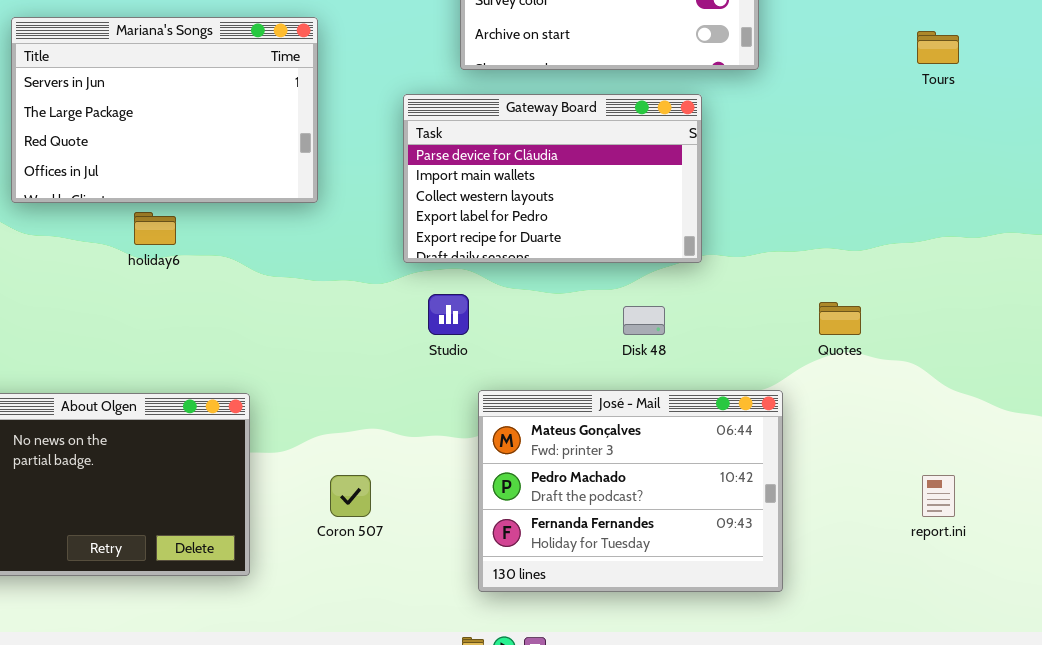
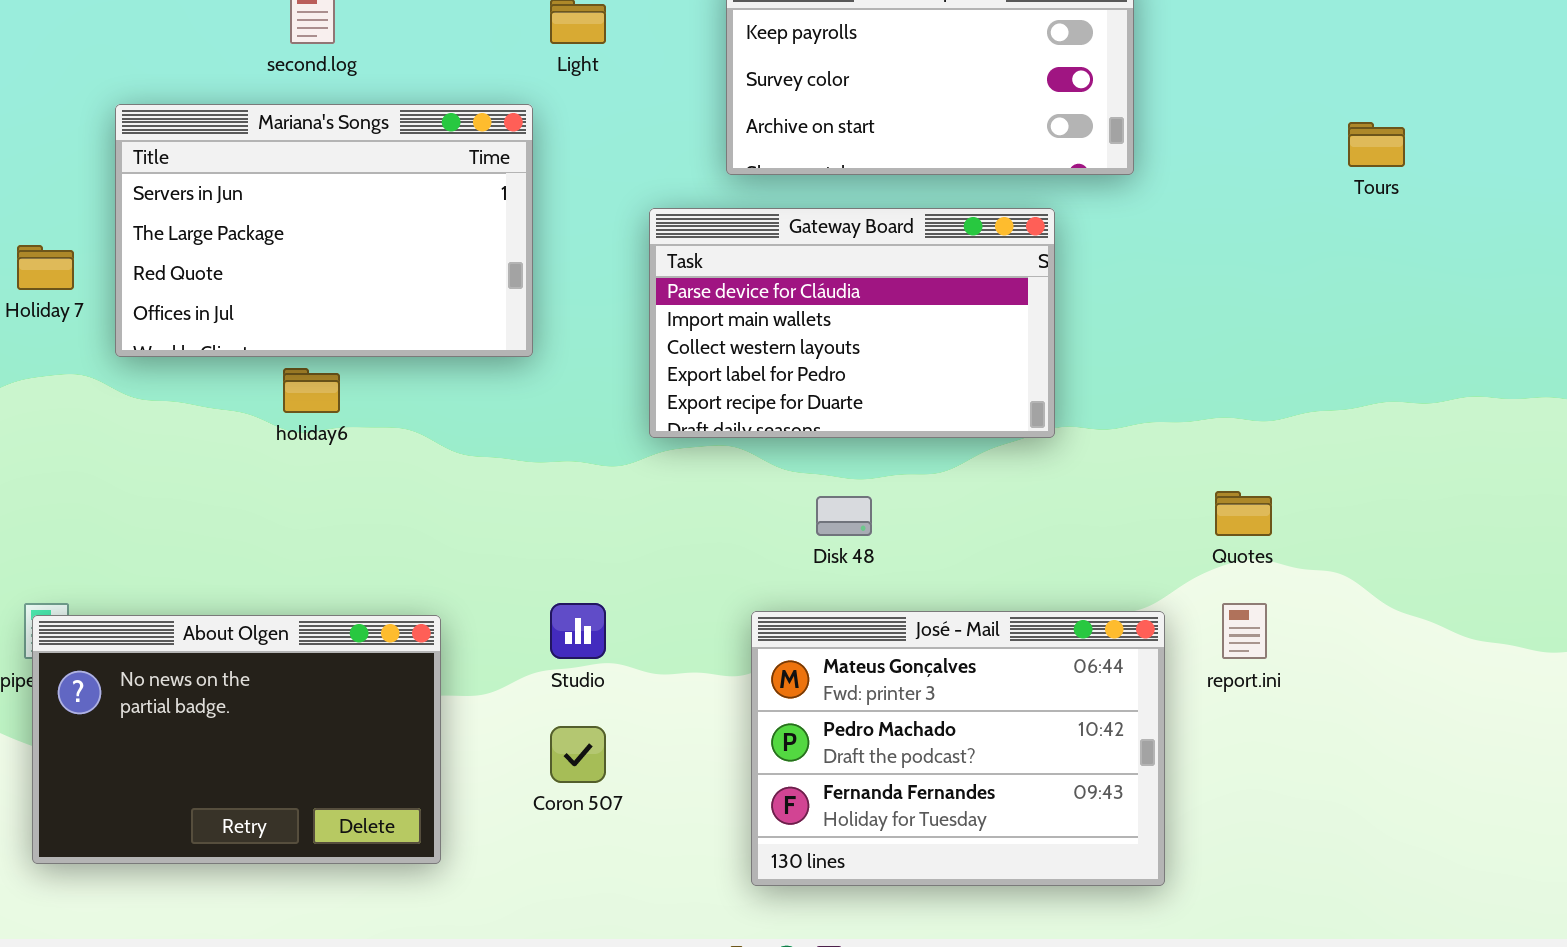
Studio: [428,294,469,335] -> [550,603,606,659], moved
Disk 48: [623,306,665,335] -> [816,496,872,536], moved
report.ini: [922,475,955,517] -> [1222,603,1267,659], moved

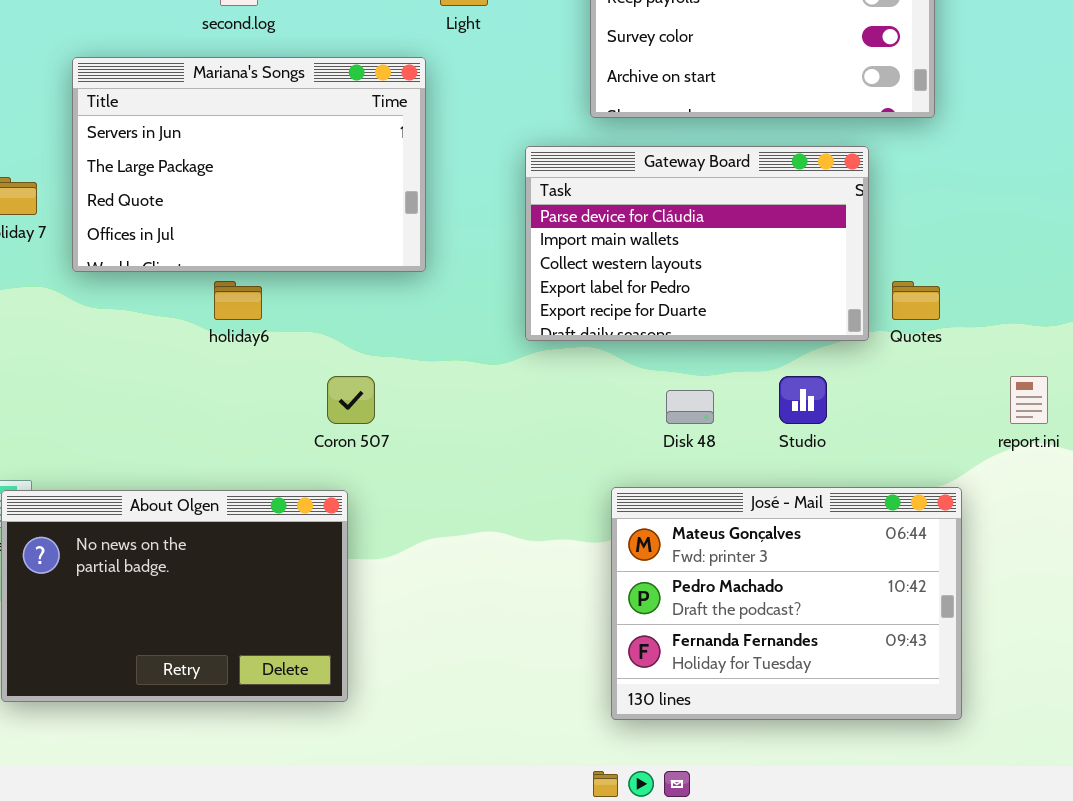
Quotes: [1215,491,1272,536] -> [892,281,940,320], moved
Studio: [550,603,606,659] -> [779,376,827,424], moved
report.ini: [1222,603,1267,659] -> [1010,376,1048,424], moved
Coron 507: [550,726,606,783] -> [327,376,375,424], moved

